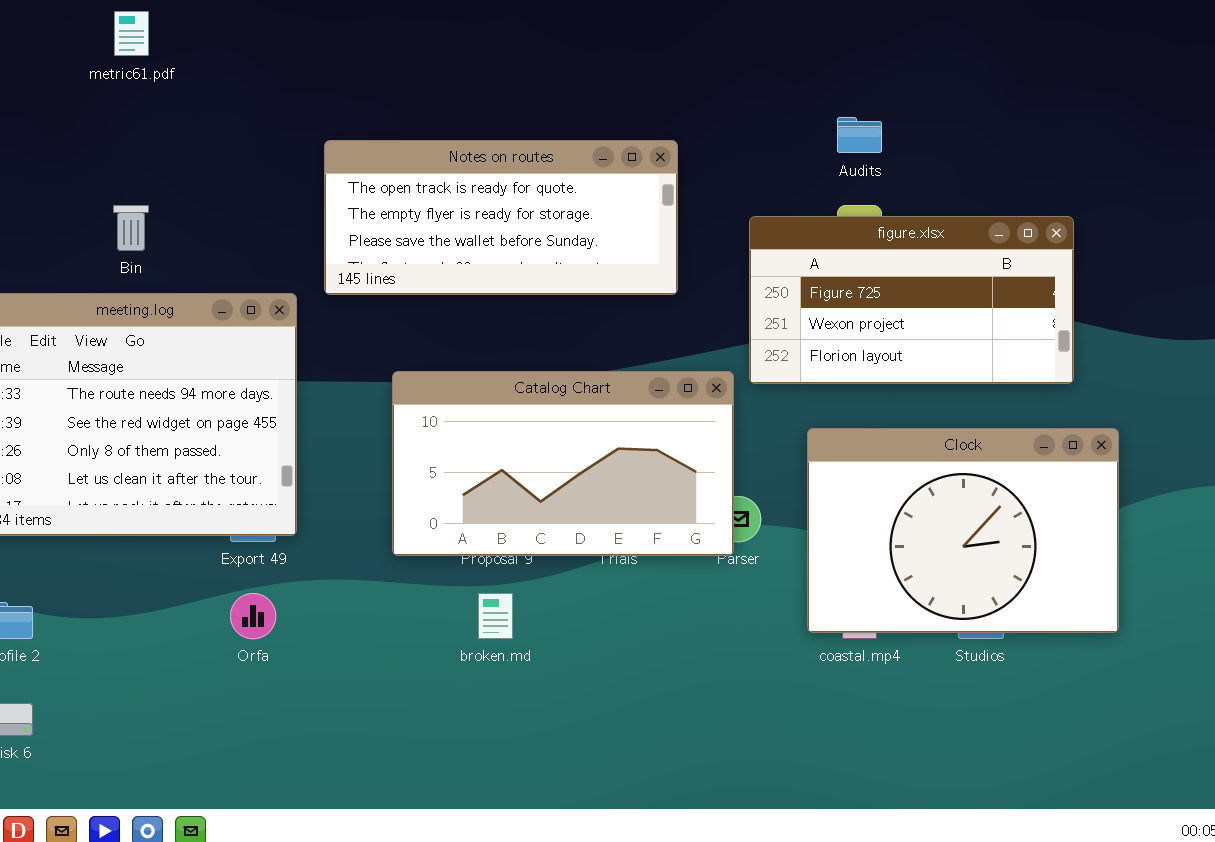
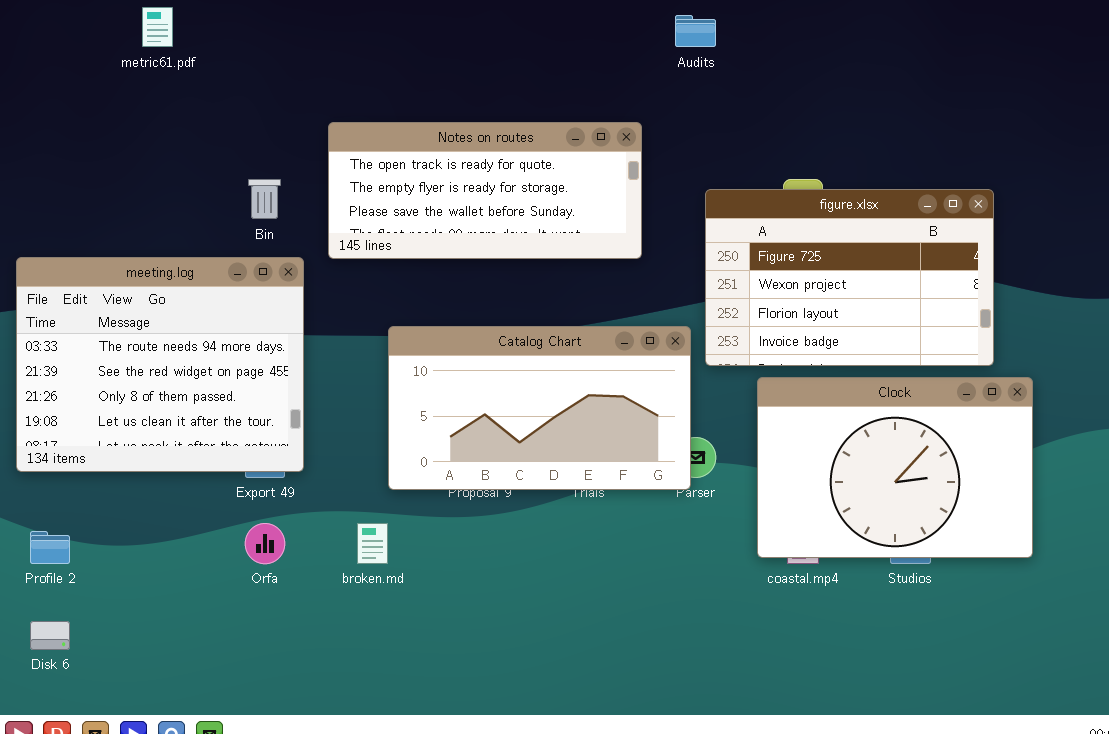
Audits: [837,117,882,153] -> [675,15,716,47], moved
Bin: [113,205,149,251] -> [248,179,281,219], moved
figure.xlsx: [749,216,1074,384] -> [705,189,994,366], resized
broken.md: [478,593,513,639] -> [357,523,388,564], moved

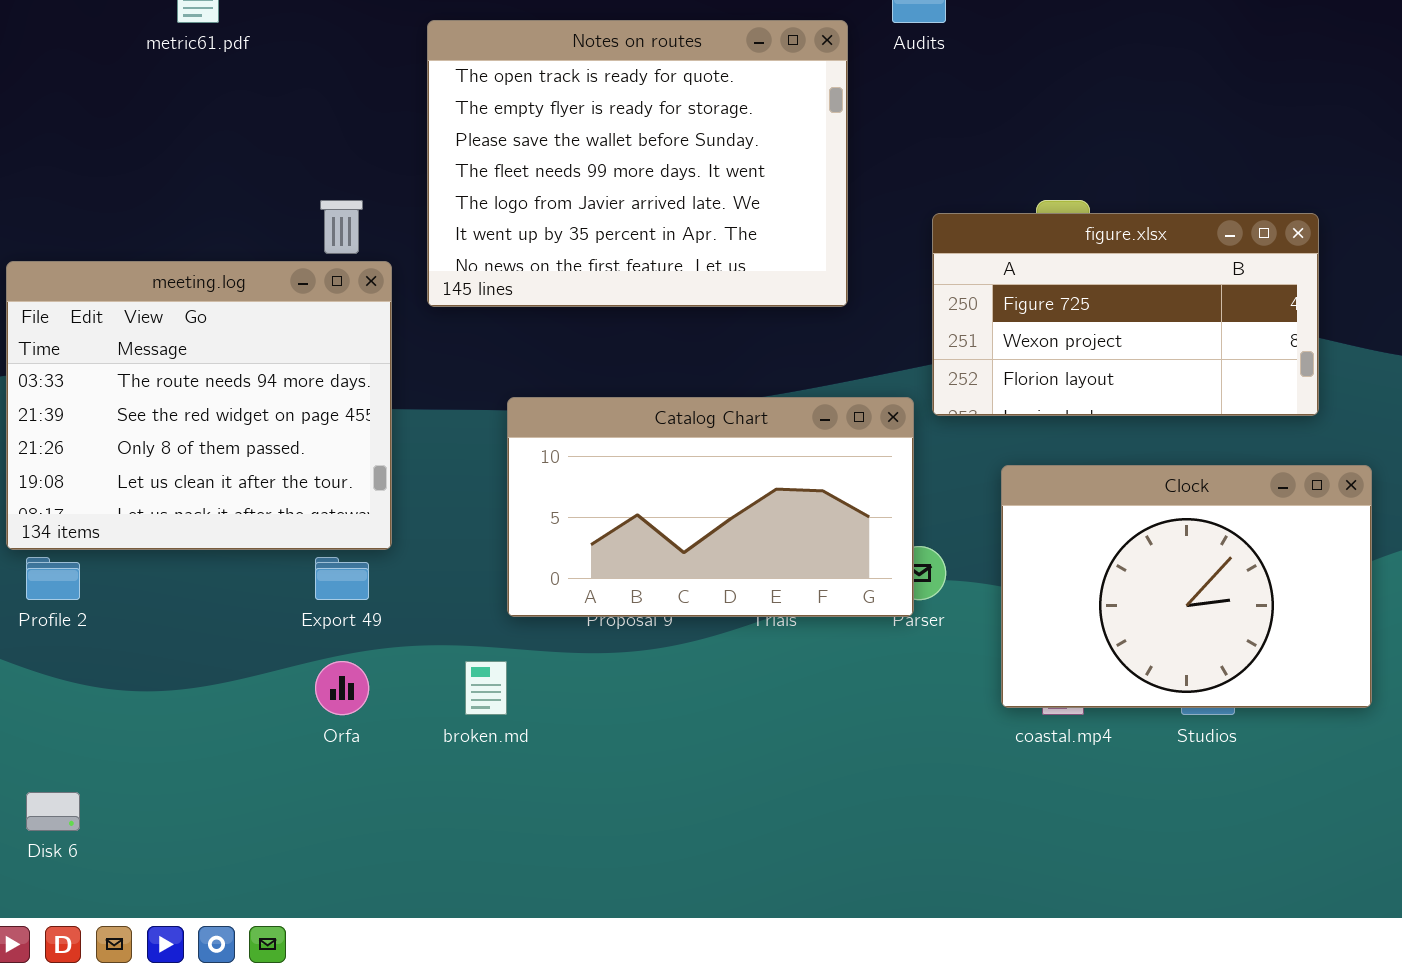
Notes on routes: [328,122,642,259] -> [427,20,848,307], resized
figure.xlsx: [705,189,994,366] -> [932,213,1319,416], resized
meeting.log: [16,257,304,472] -> [6,261,392,550], moved
Profile 2: [30,531,70,564] -> [26,557,80,600], moved

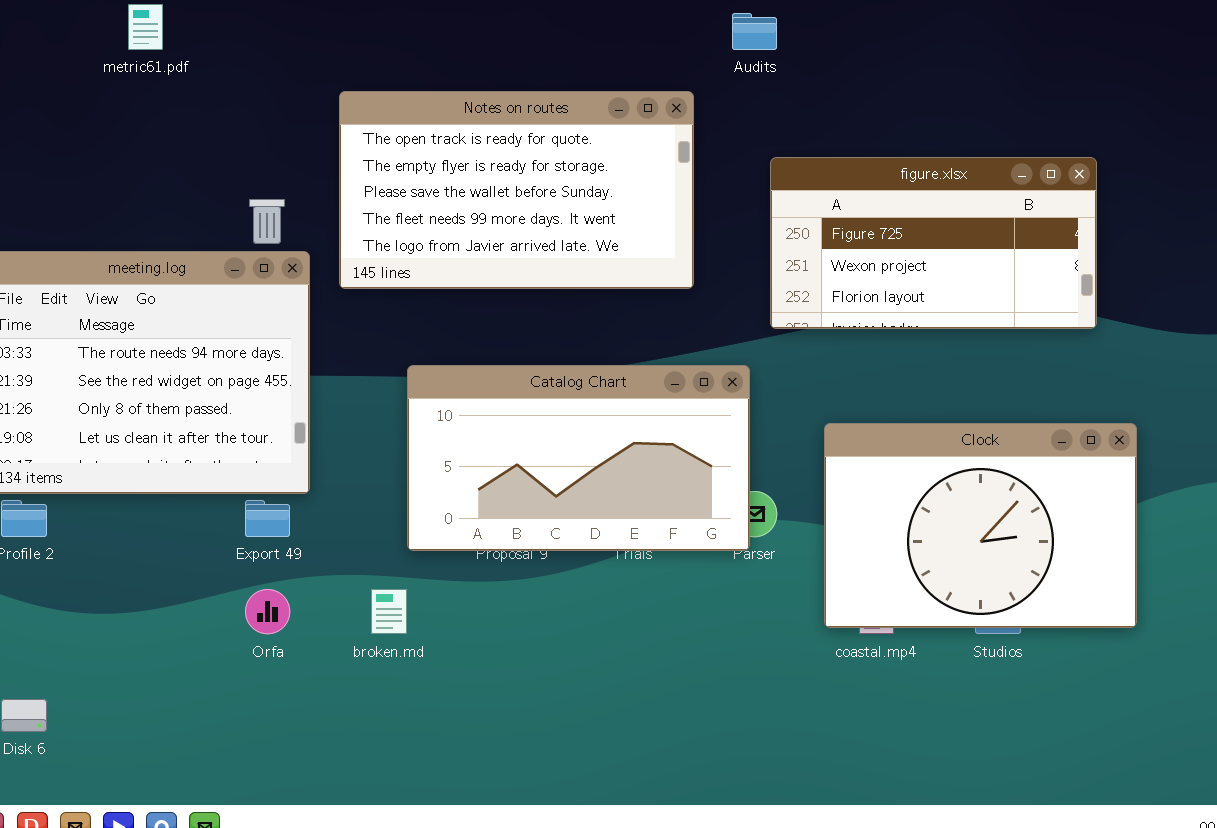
Notes on routes: [427,20,848,307] -> [339,91,694,289], resized
figure.xlsx: [932,213,1319,416] -> [770,157,1097,329], moved

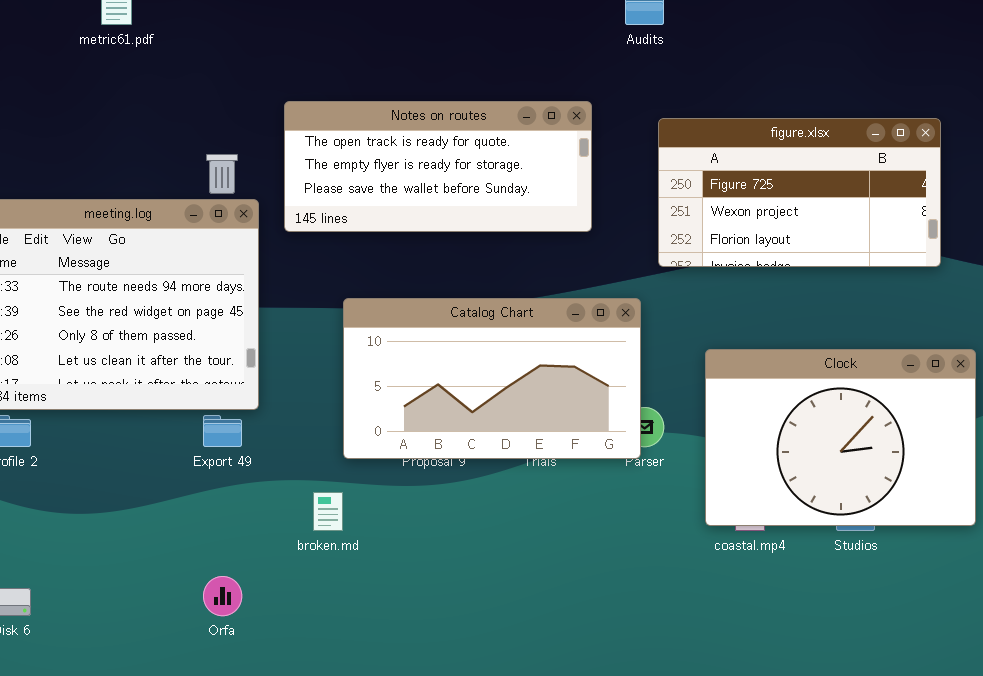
Notes on routes: [339,91,694,289] -> [284,101,592,232], resized
Orfa: [245,589,290,634] -> [203,576,242,616], moved

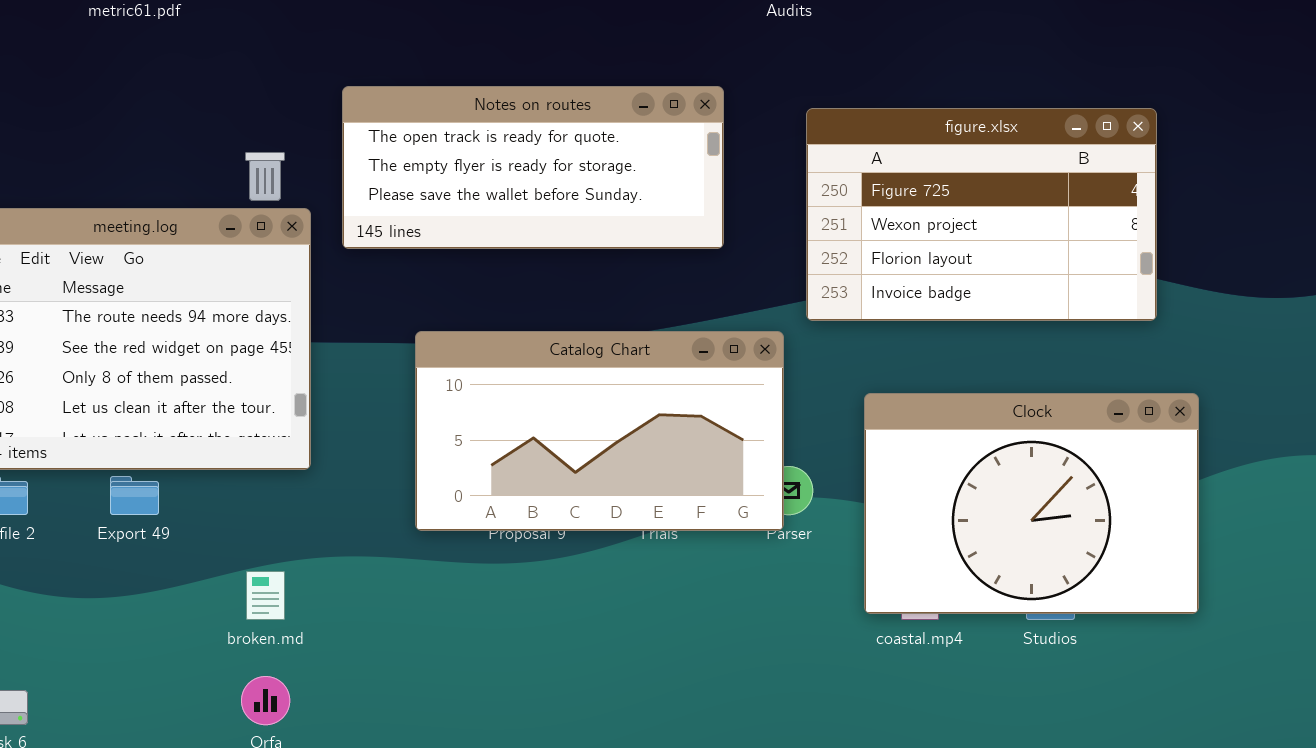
figure.xlsx: [658,118,941,267] -> [806,108,1157,321], resized
Export 49: [203,415,242,447] -> [110,476,159,515], moved
broken.md: [313,492,343,531] -> [246,571,285,620], moved

